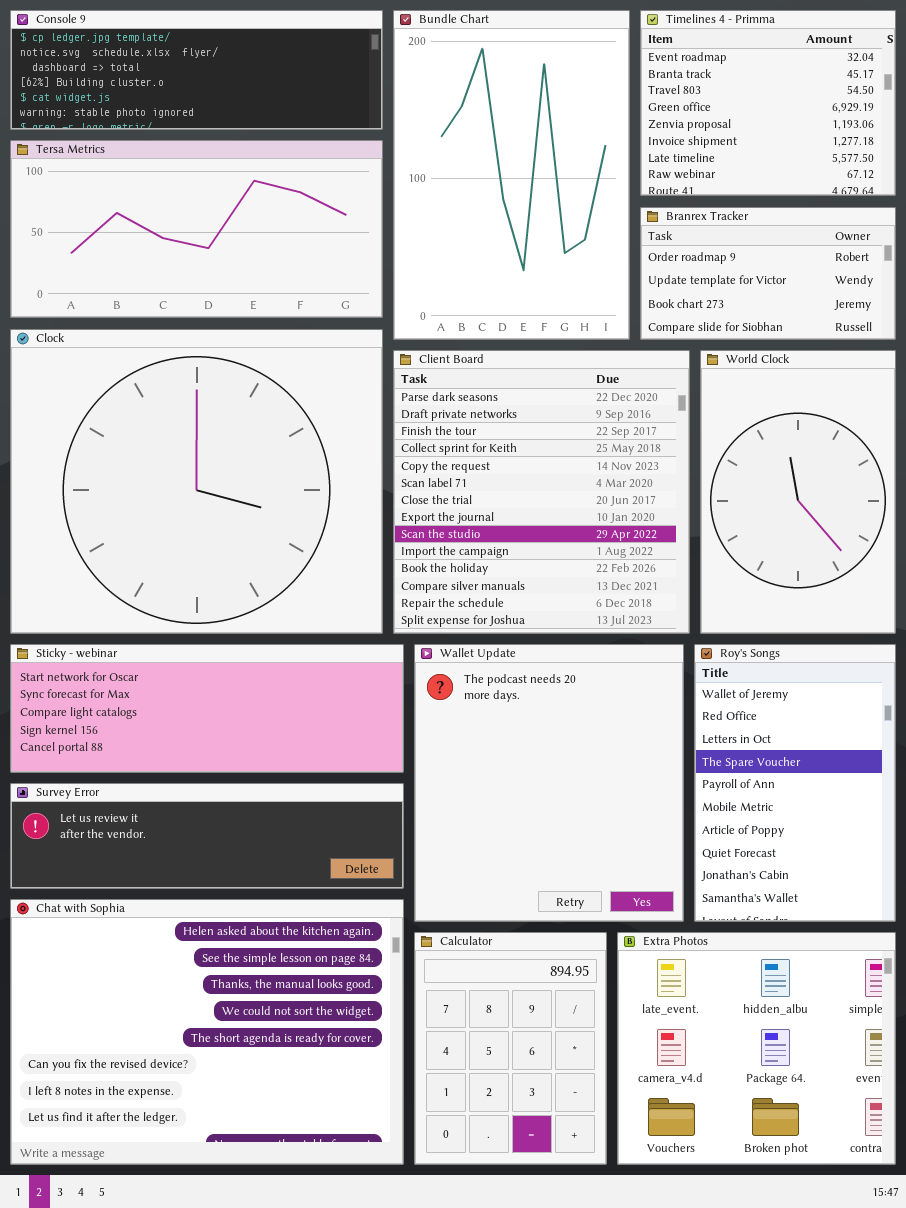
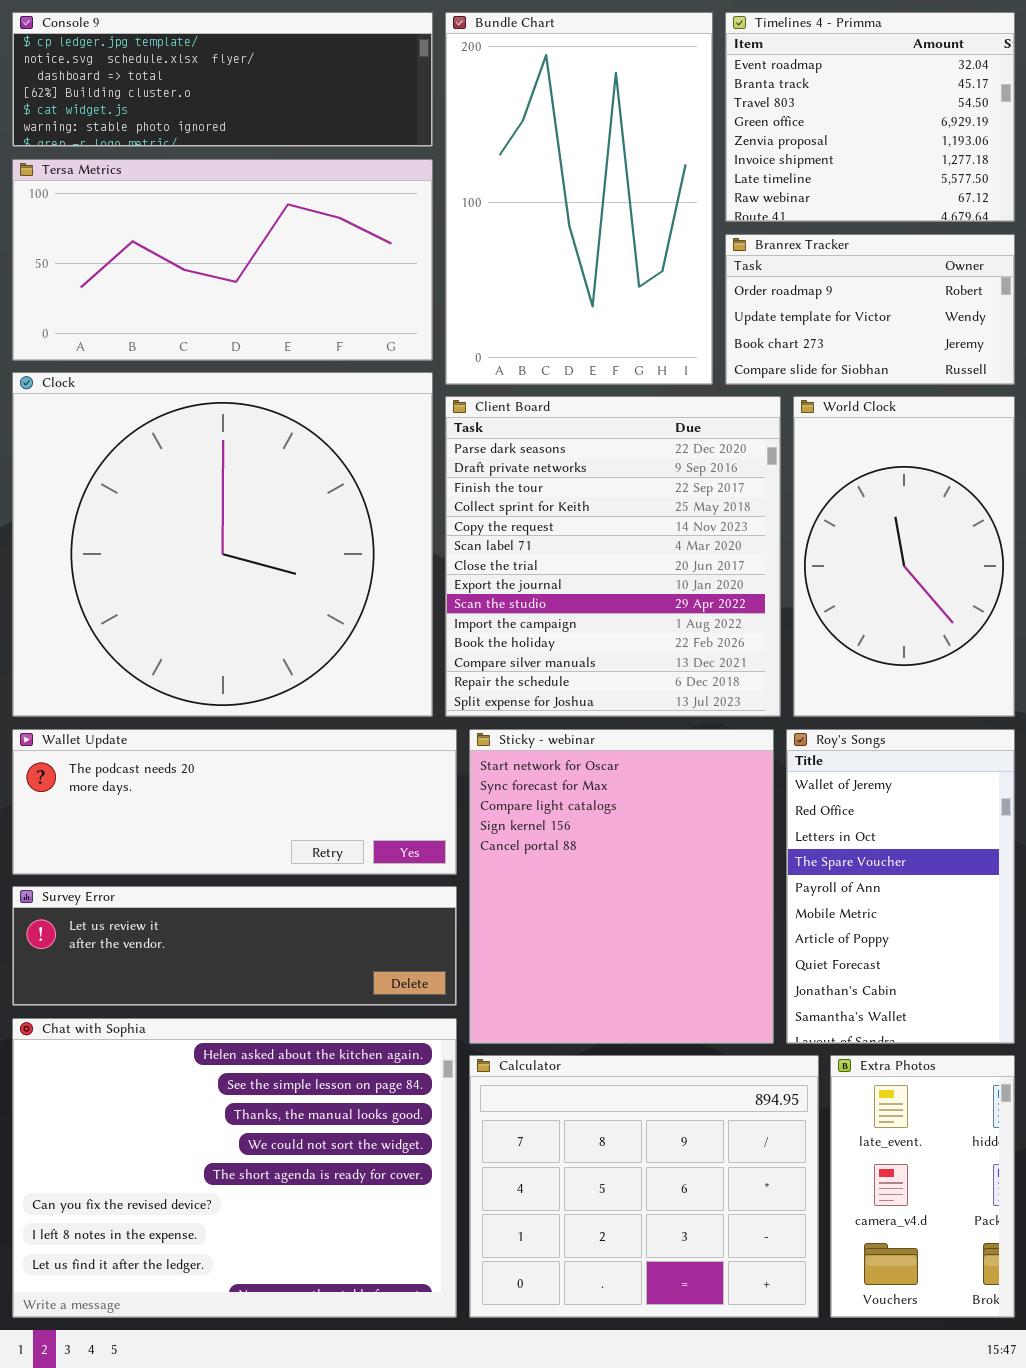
Sticky - webinar: [10,644,404,773] -> [469,729,774,1044], moved, resized
Wallet Update: [414,644,684,922] -> [12,729,457,875], moved, resized
Calculator: [414,932,607,1165] -> [469,1055,819,1318], resized
Extra Photos: [617,932,896,1165] -> [830,1055,1015,1318], resized

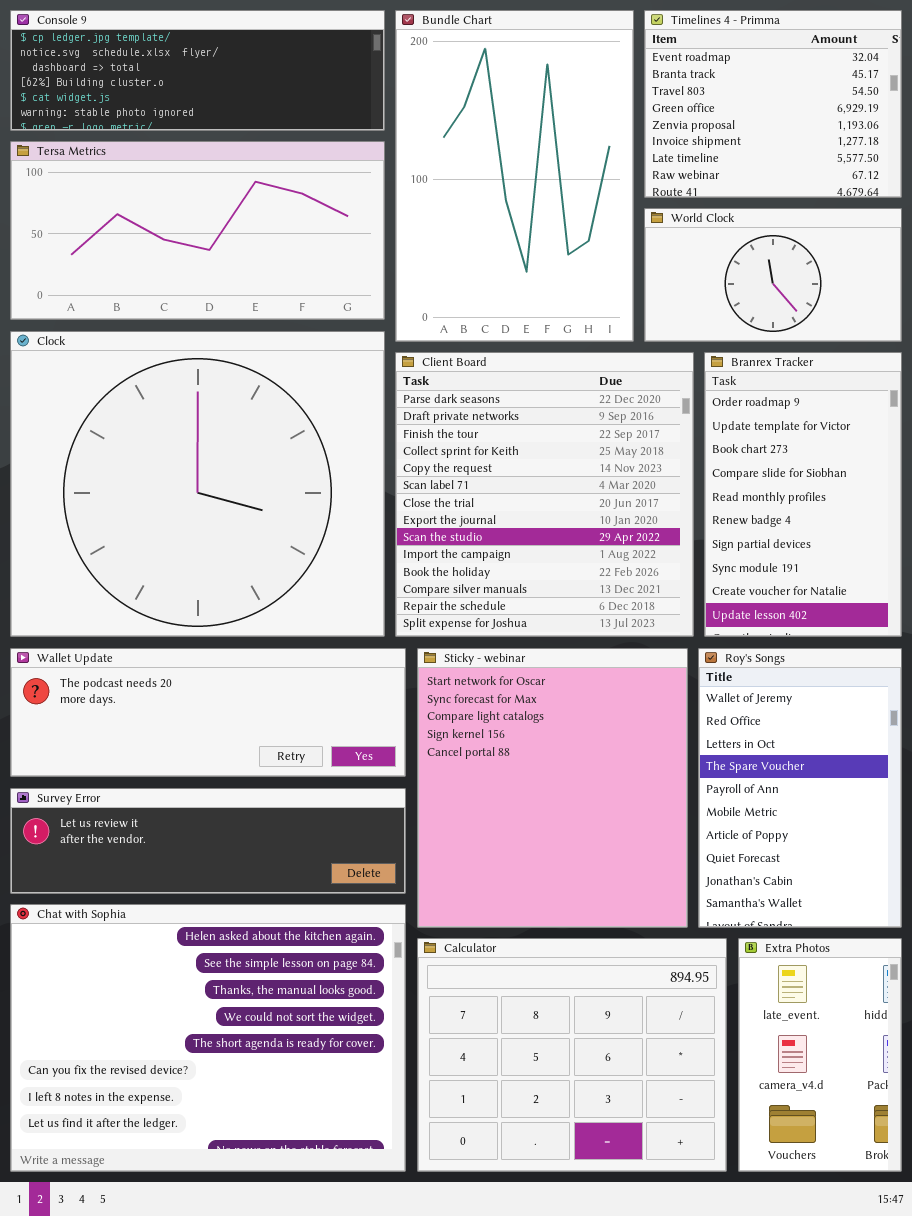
Branrex Tracker: [725,234,1015,385] -> [704,352,902,637], moved, resized
World Clock: [793,396,1015,717] -> [644,208,902,342], moved, resized

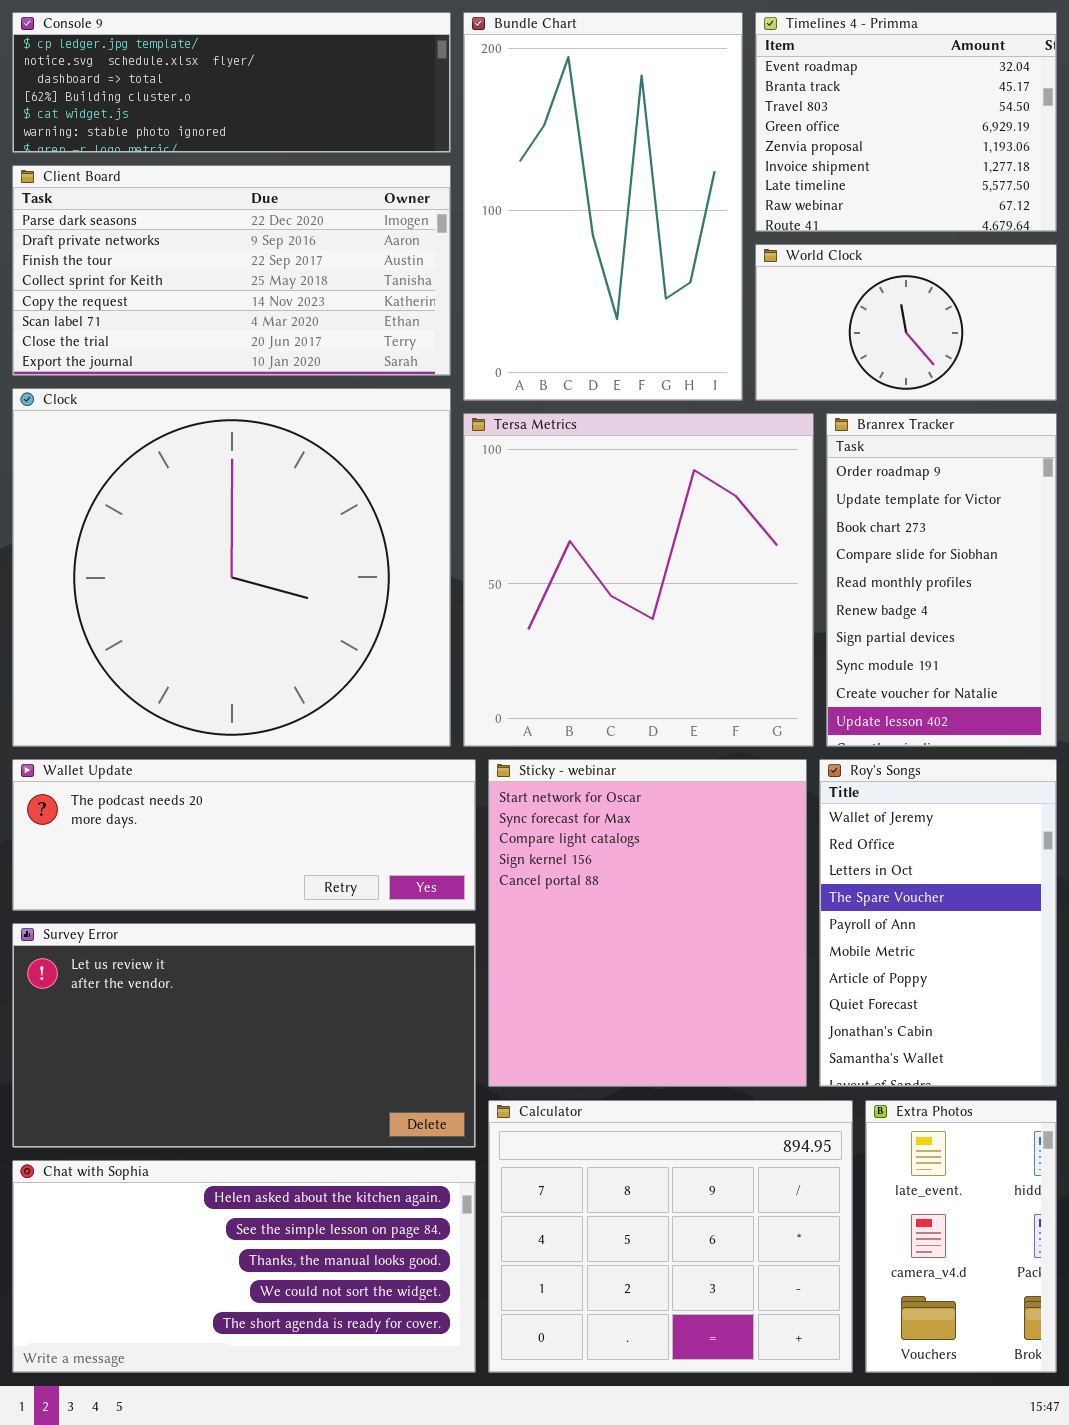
Tersa Metrics: [10,141,385,320] -> [463,413,814,747], moved, resized
Client Board: [395,352,694,637] -> [12,165,451,376], moved, resized
Survey Error: [10,788,406,894] -> [12,923,476,1148], resized
Chat with Sophia: [10,904,406,1172] -> [12,1160,476,1373], resized

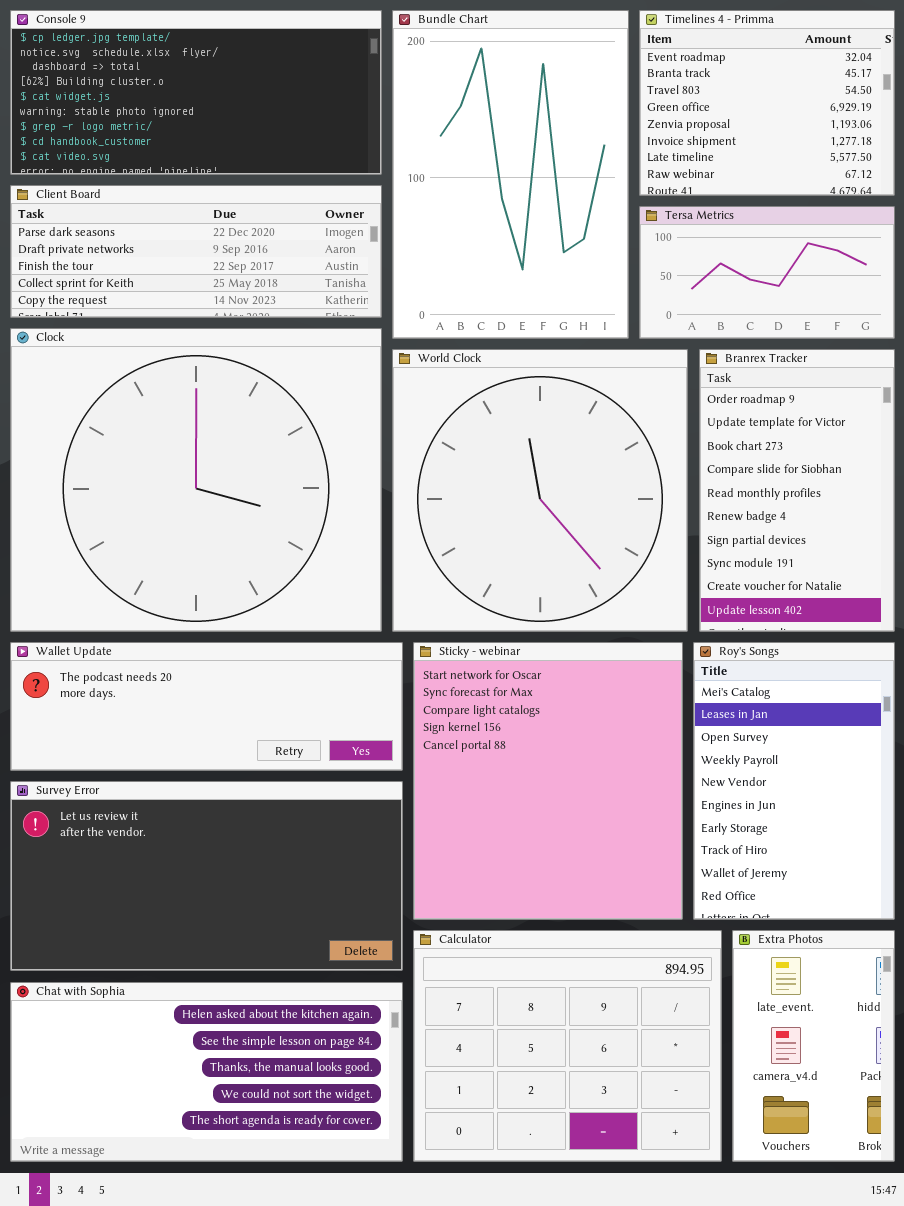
Console 9: [12,12,451,153] -> [10,10,382,175], resized
Client Board: [12,165,451,376] -> [10,185,382,318], resized
World Clock: [755,244,1057,401] -> [392,349,688,632], moved, resized
Tersa Metrics: [463,413,814,747] -> [639,206,895,339], moved, resized
Roy's Songs: [819,759,1057,1087] -> [693,642,895,920], scrolled up 8 rows

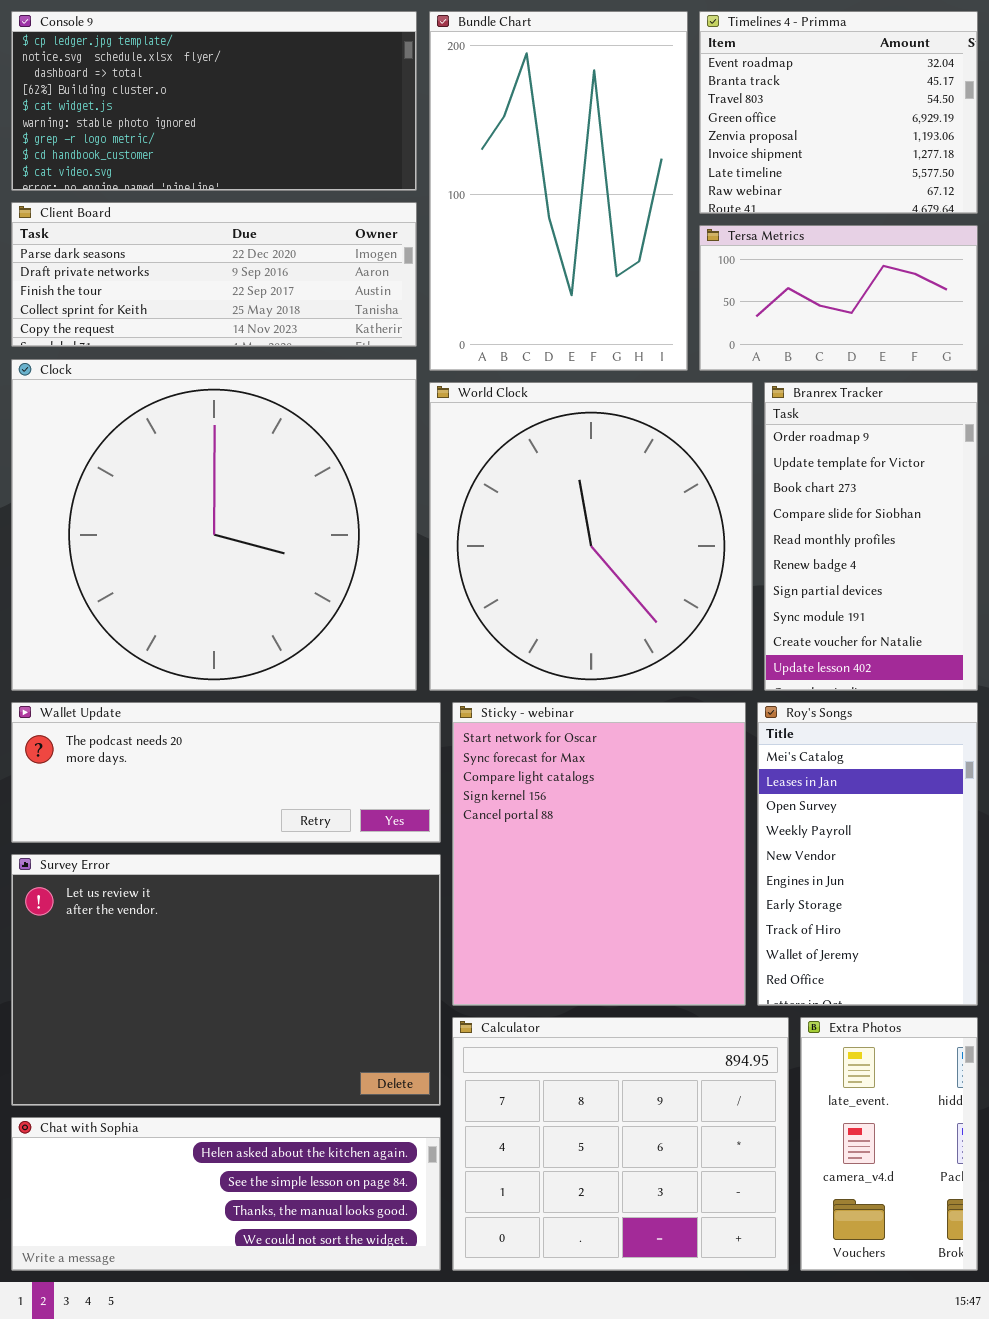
Survey Error: [10,781,403,971] -> [11,854,441,1106], resized
Chat with Sophia: [10,982,403,1162] -> [11,1117,441,1271], resized

